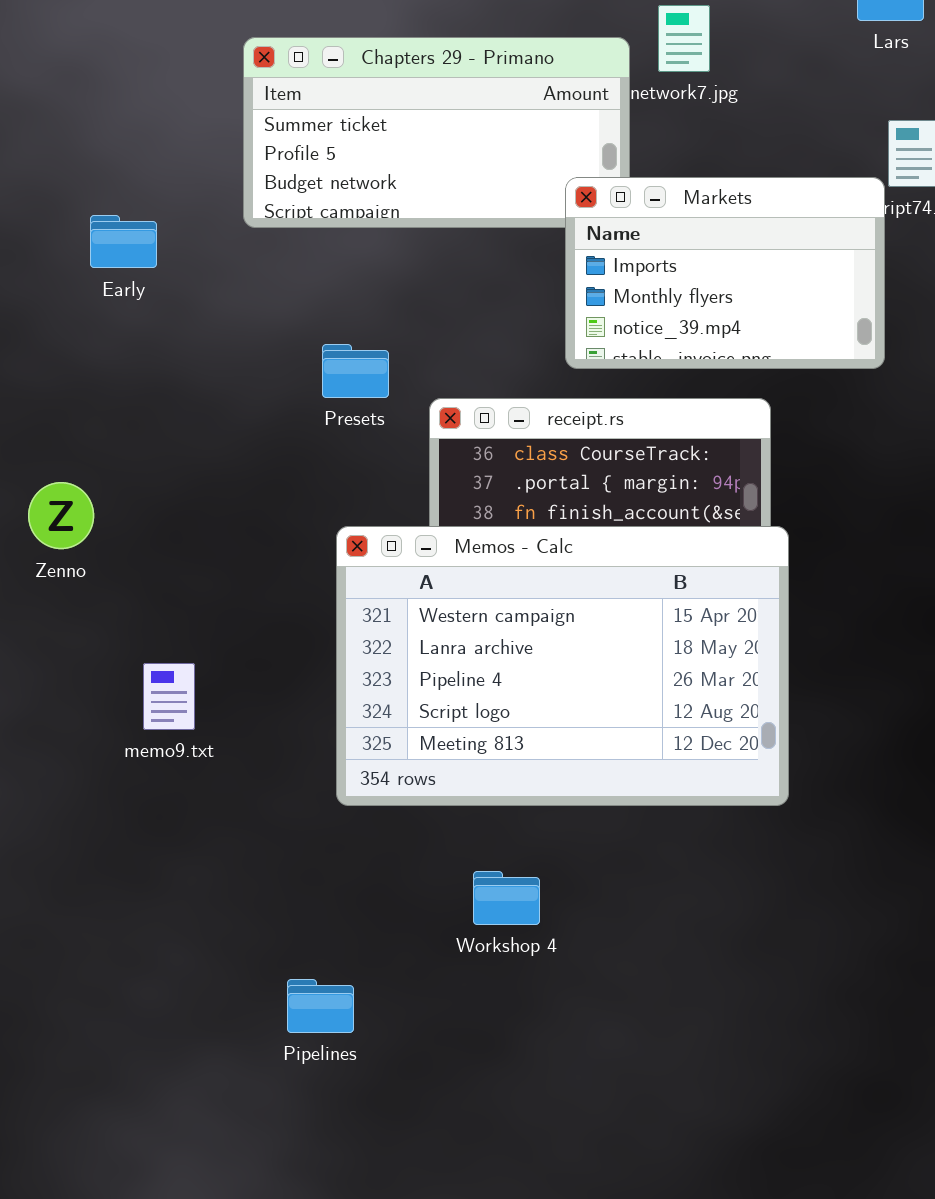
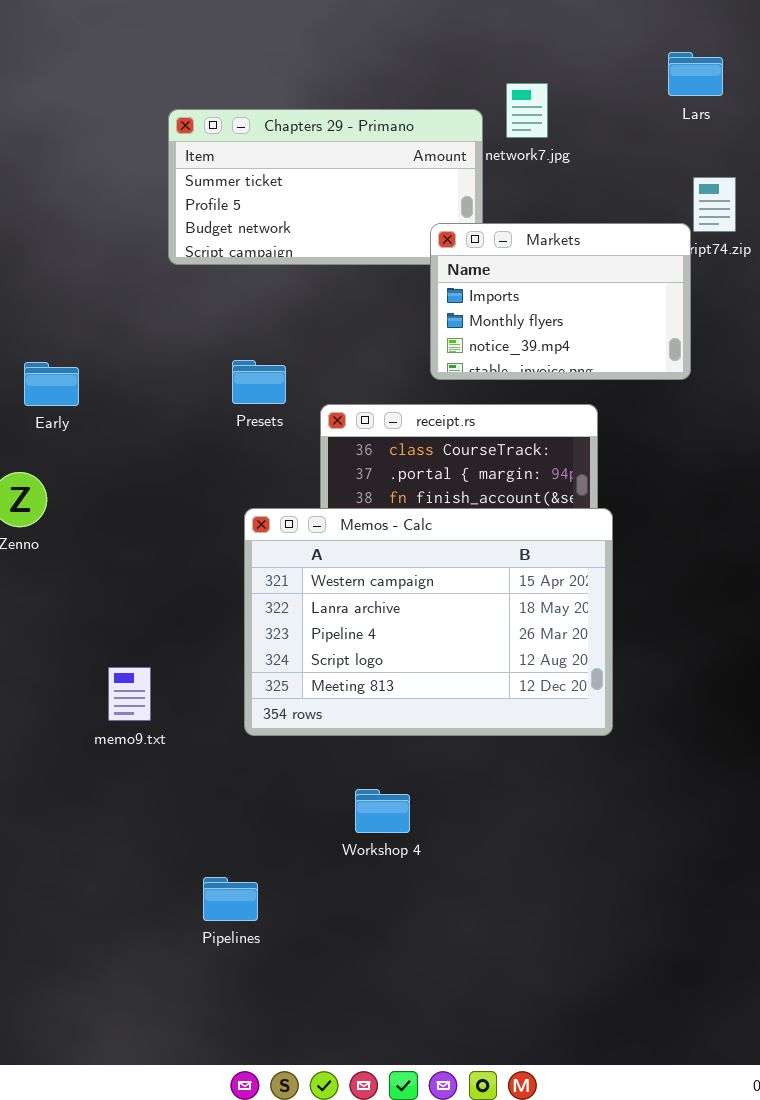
Early: [90,215,157,268] -> [24,362,79,406], moved
memo9.txt: [143,663,195,730] -> [108,667,151,721], moved

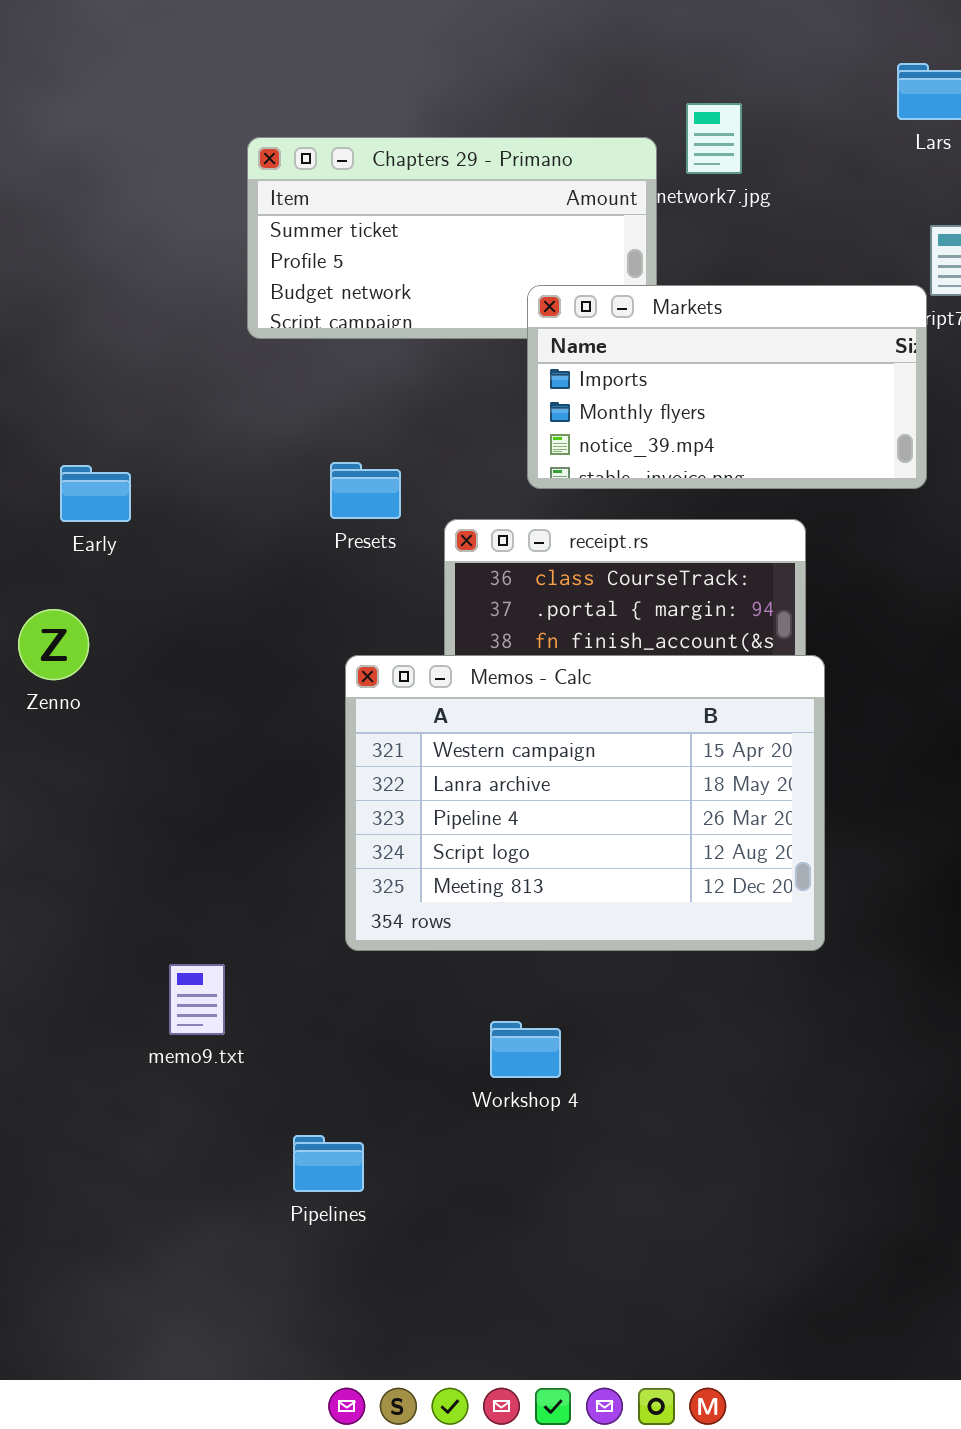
Markets: [430,223,691,380] -> [527,285,927,489], resized
memo9.txt: [108,667,151,721] -> [169,964,225,1035], moved

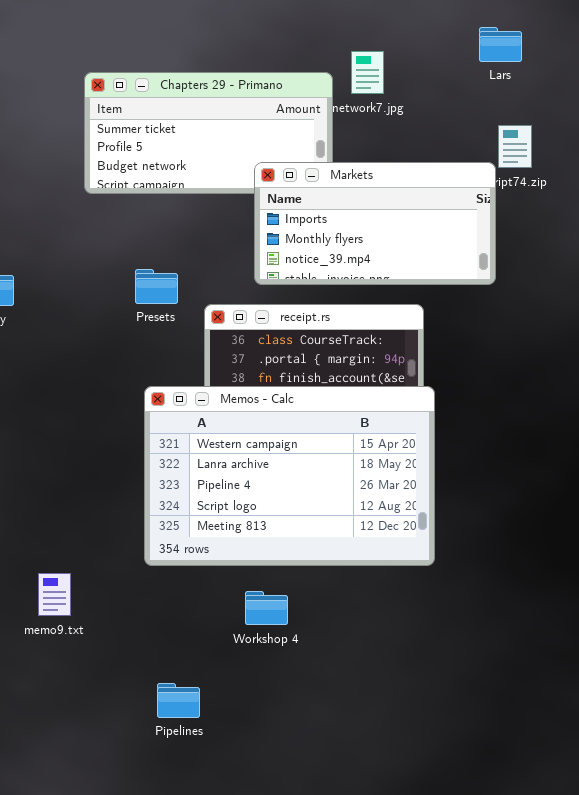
Workshop 4: [490,1021,561,1078] -> [245,591,288,625], moved
Pipelines: [293,1135,364,1192] -> [157,683,200,718], moved

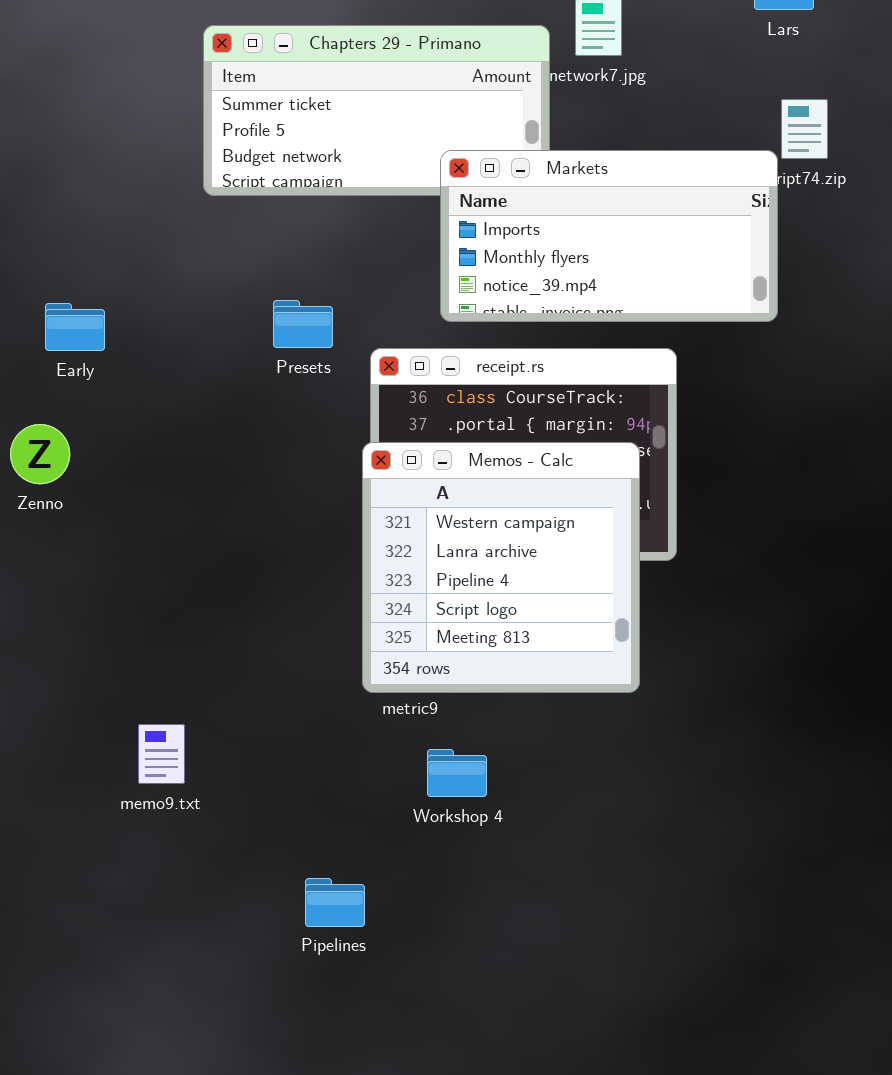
Memos - Calc: [144,386,435,566] -> [362,442,640,693], moved, resized

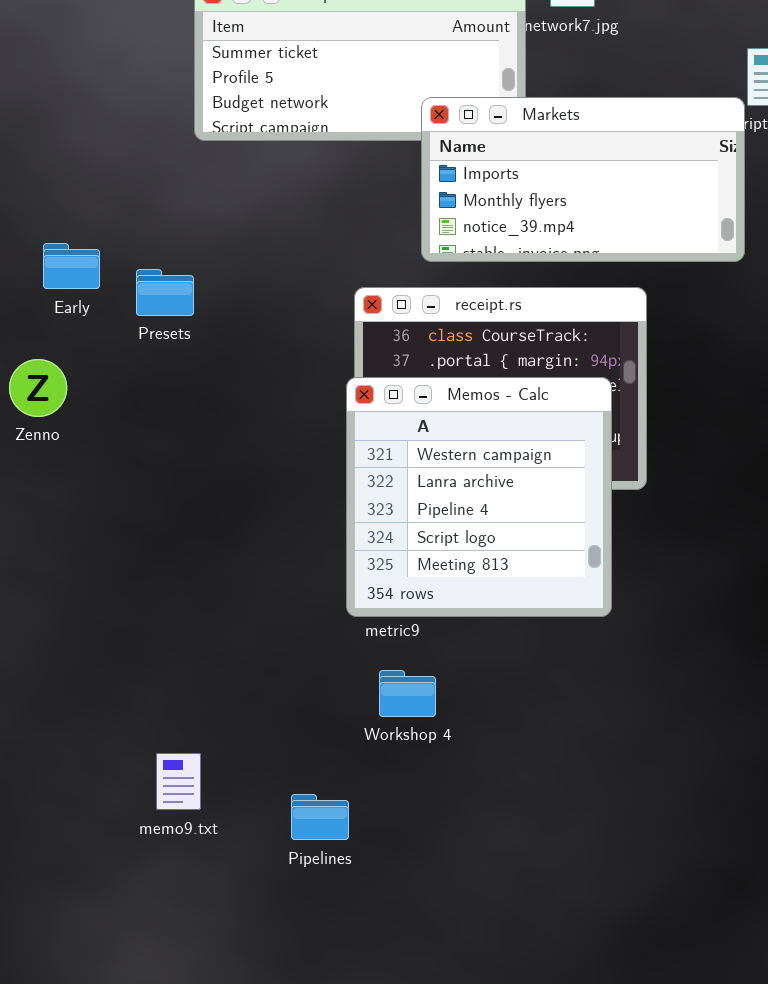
Presets: [273,300,333,348] -> [136,269,194,316], moved
memo9.txt: [138,724,185,784] -> [156,753,201,810], moved
Workshop 4: [427,749,487,797] -> [379,670,436,717], moved

